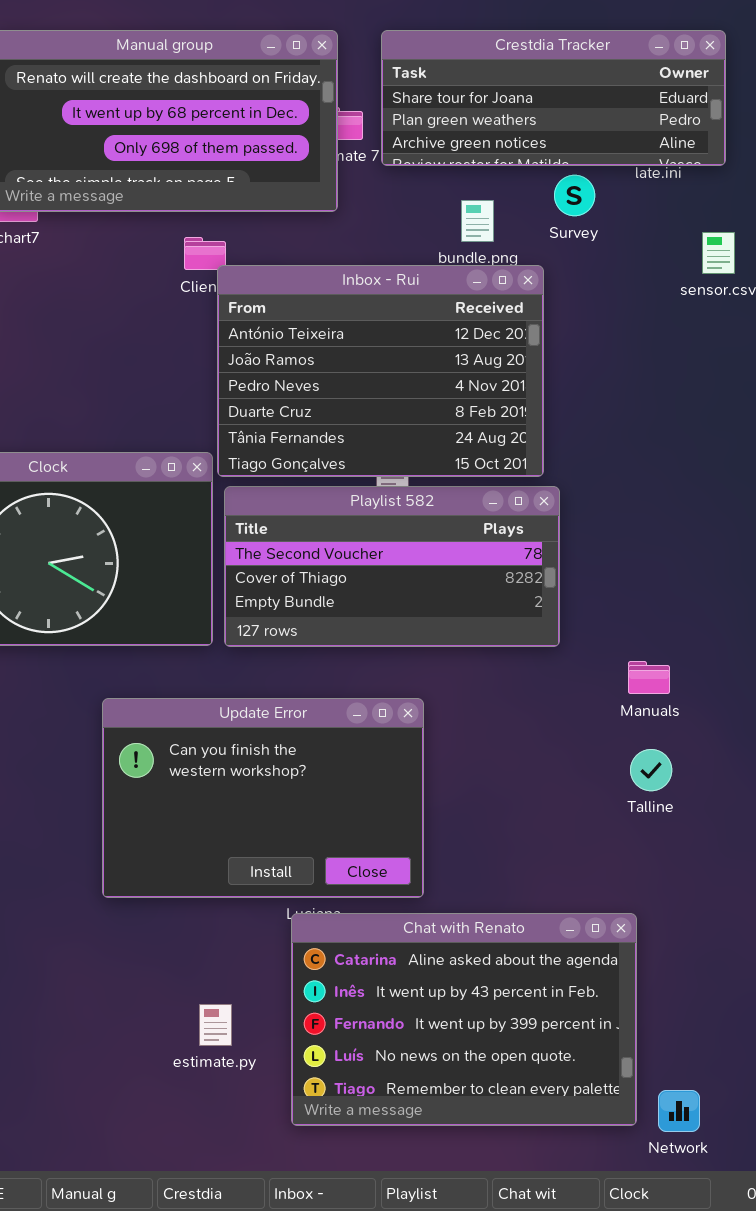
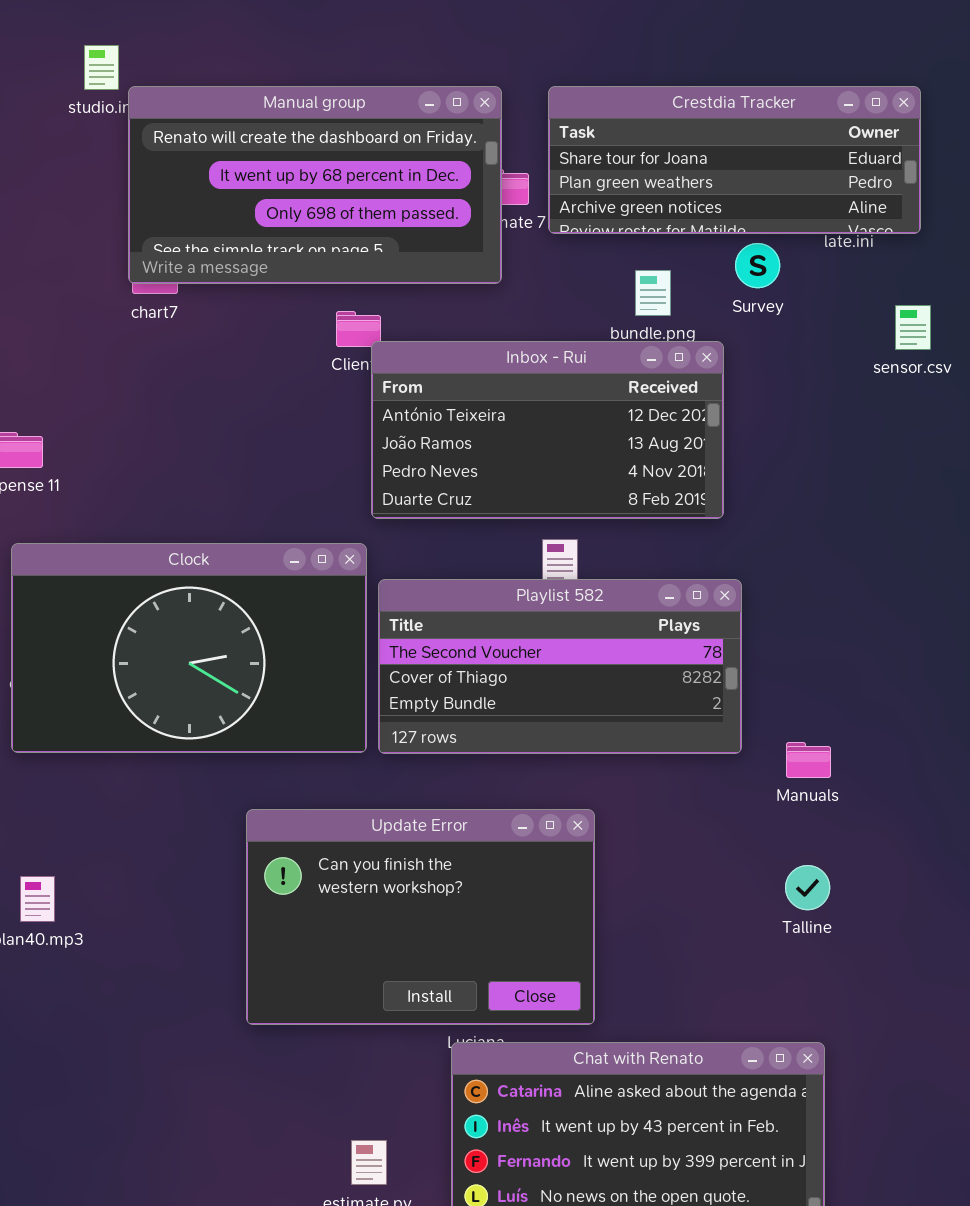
Inbox - Rui: [217,265,544,477] -> [371,341,724,519], resized
Manuals: [628,661,670,694] -> [786,742,831,778], moved
Talline: [630,749,672,791] -> [785,865,830,910], moved

